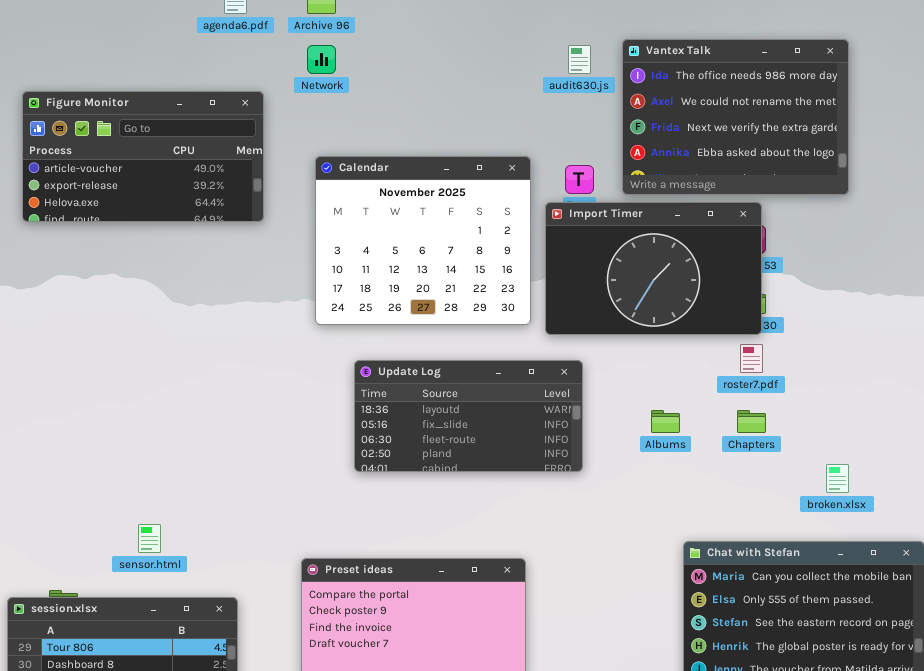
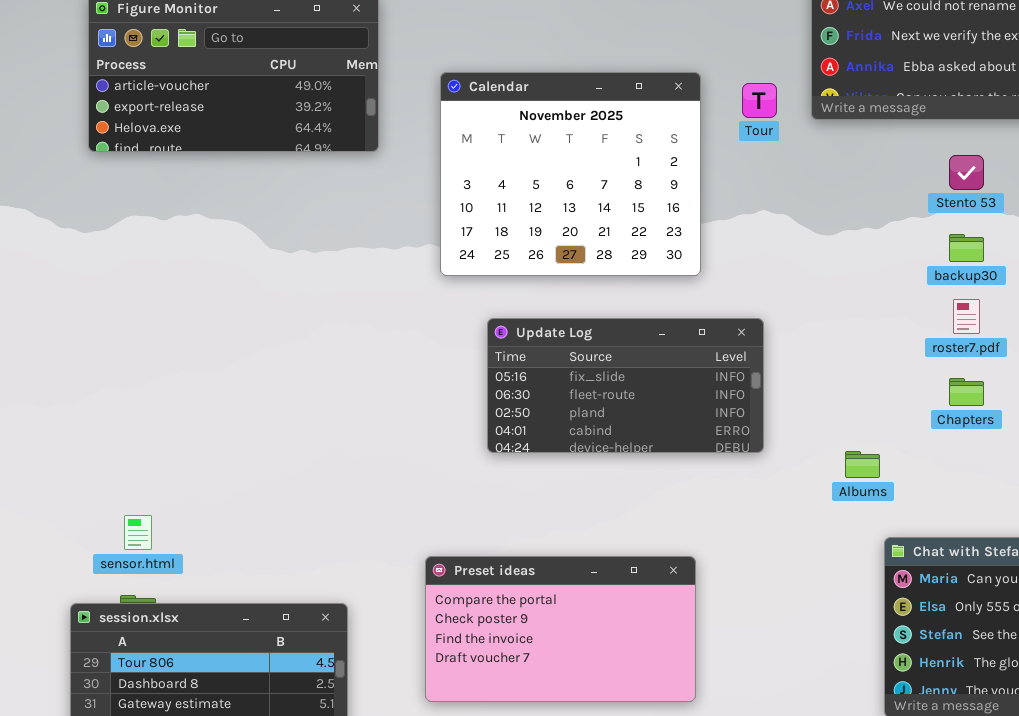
Import Timer: [545,202,762,335] -> none, closed
Update Log: [354,360,583,472] -> [487,318,764,453], scrolled down 1 row
Albums: [651,410,680,433] -> [845,451,880,478], moved
sensor.html: [138,524,161,553] -> [124,515,152,550], moved

